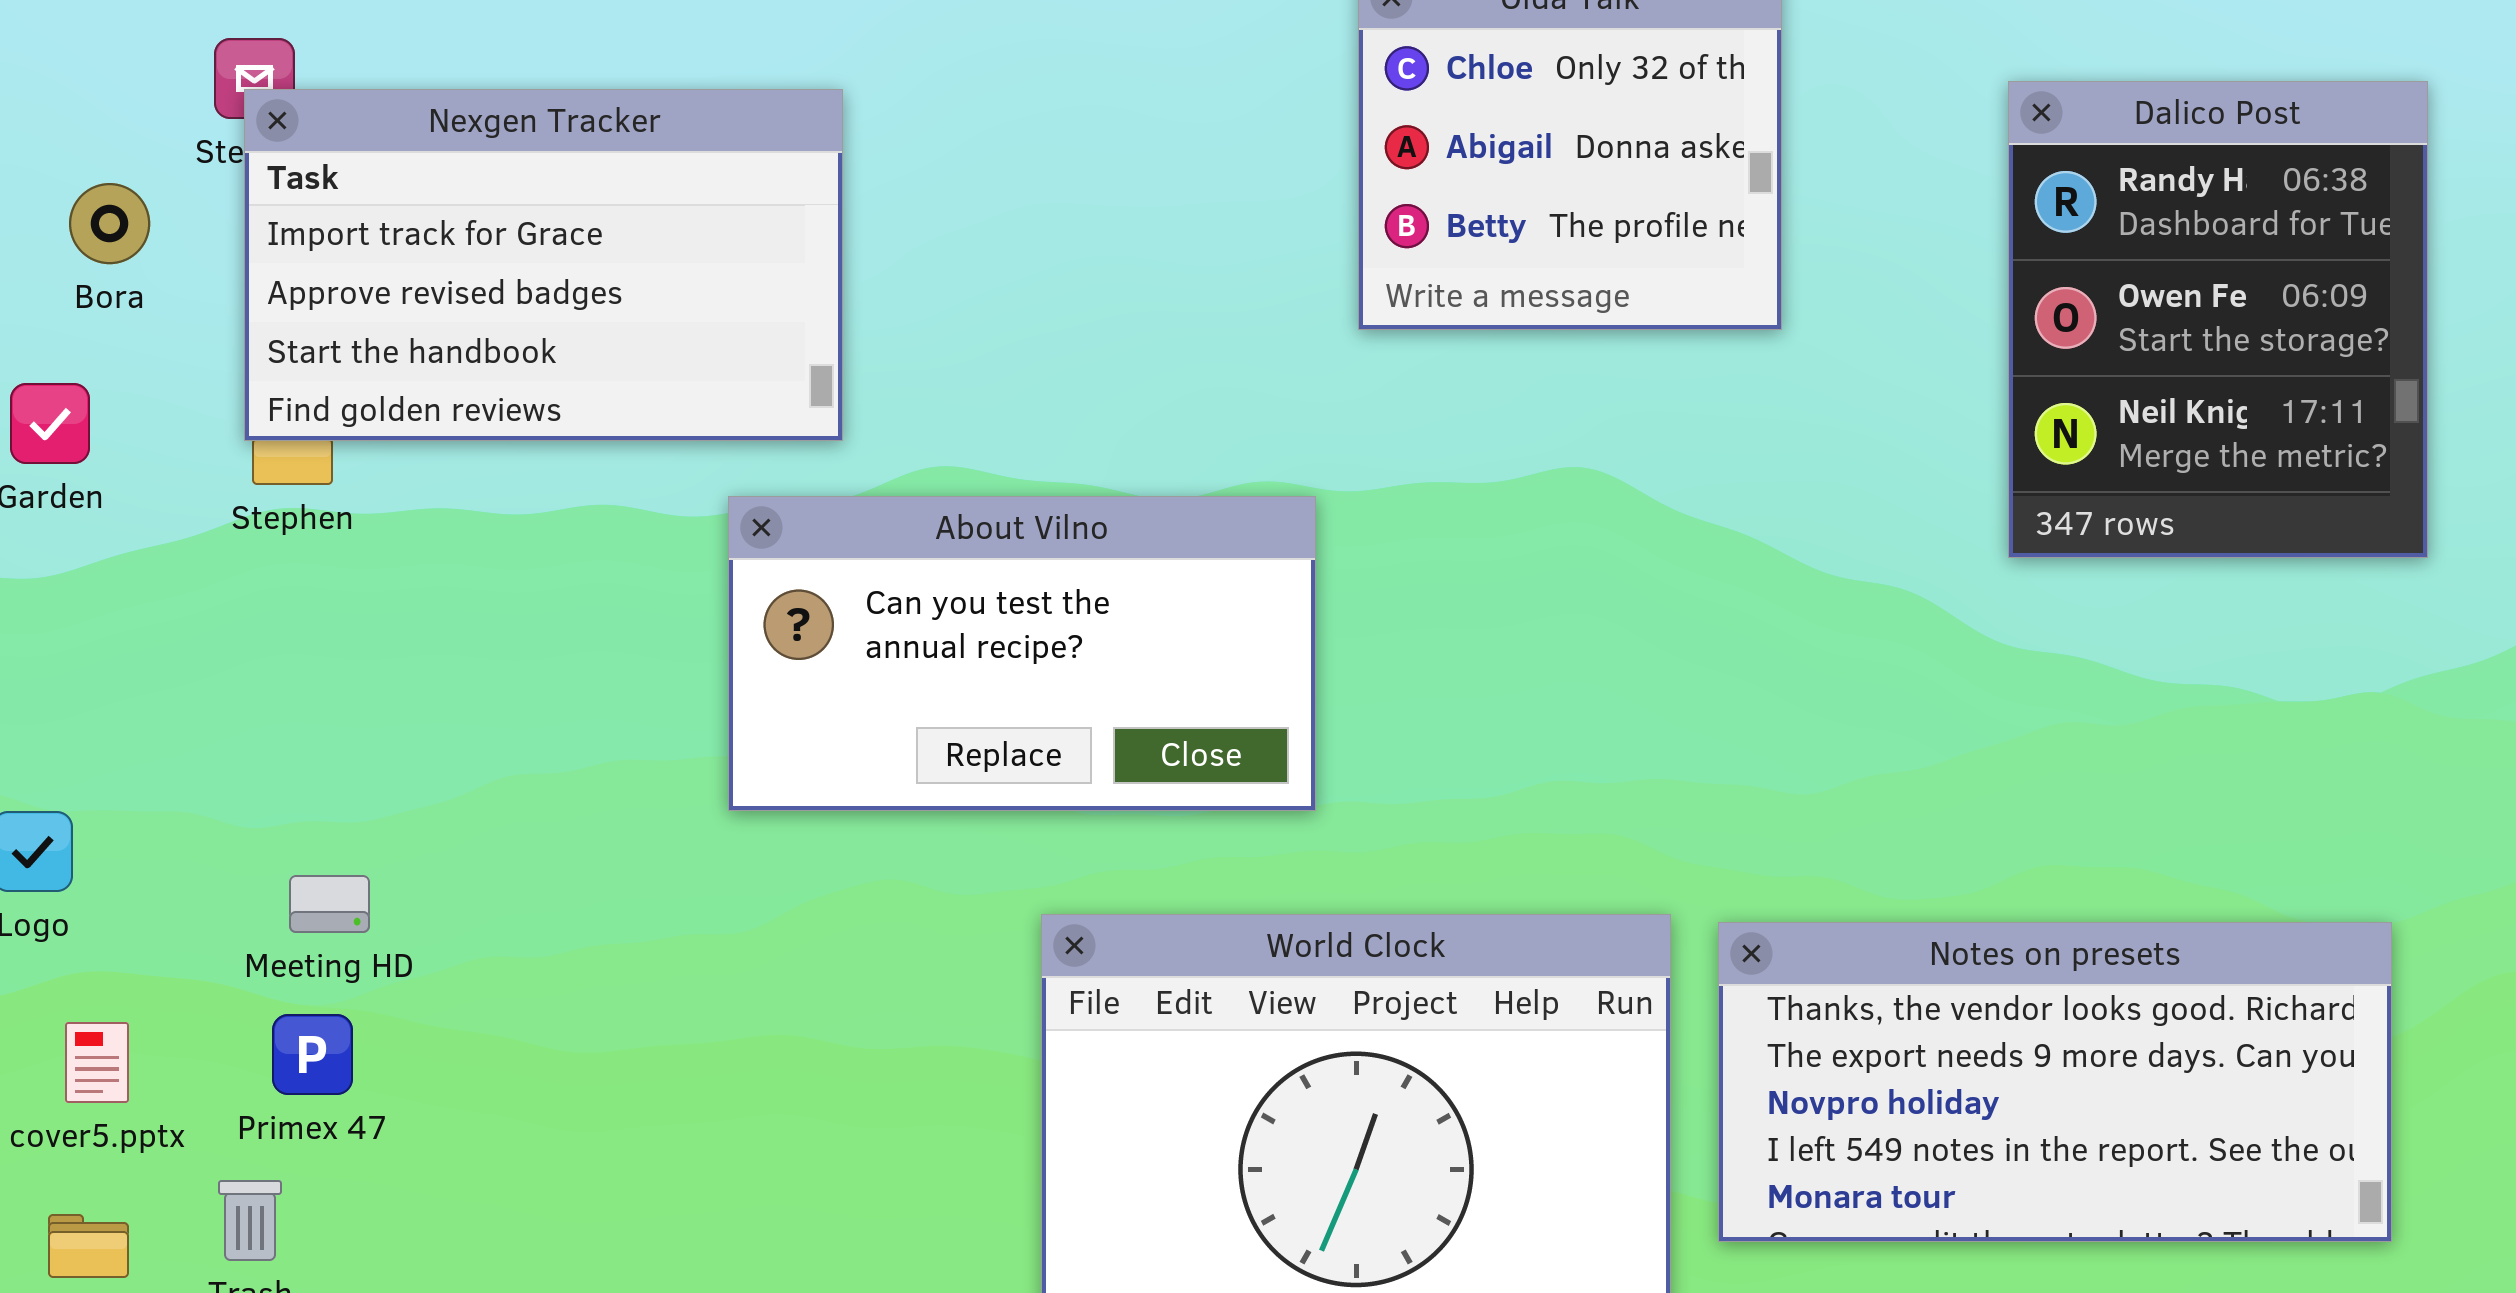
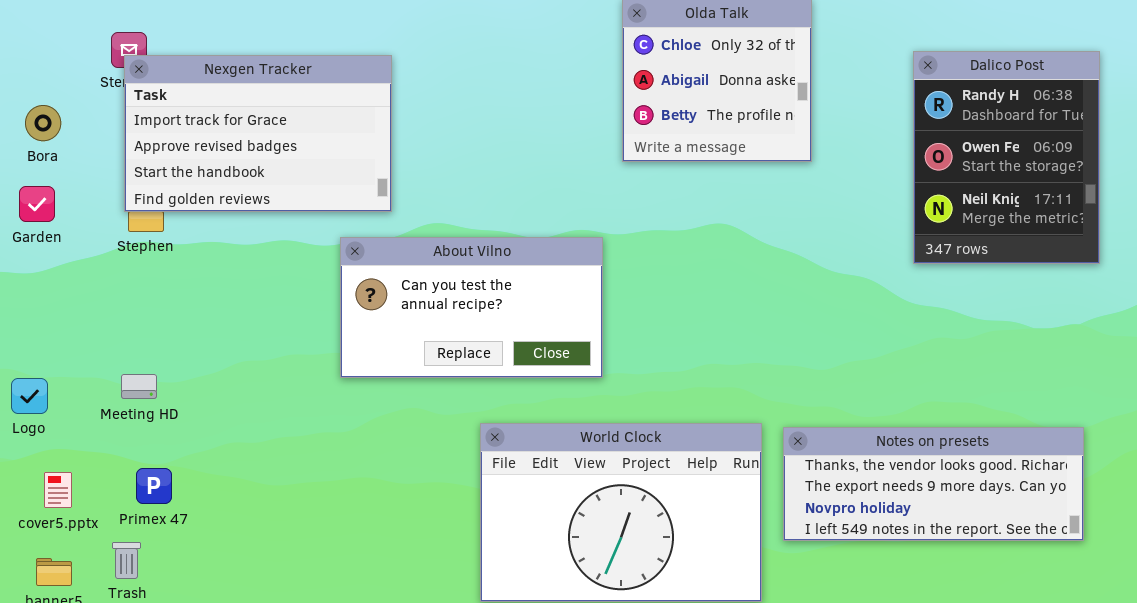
Bora: [69,183,150,264] -> [25,105,61,141], moved
Meeting HD: [289,875,370,933] -> [121,374,157,399], moved
Notes on presets: [1718,922,2392,1242] -> [783,427,1084,541], resized

